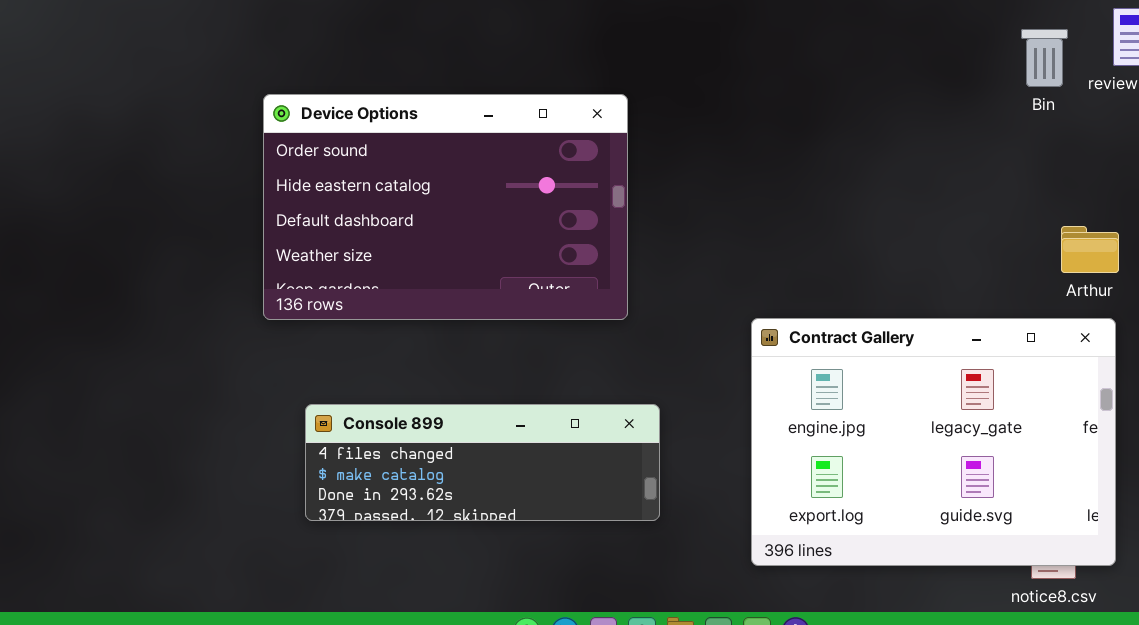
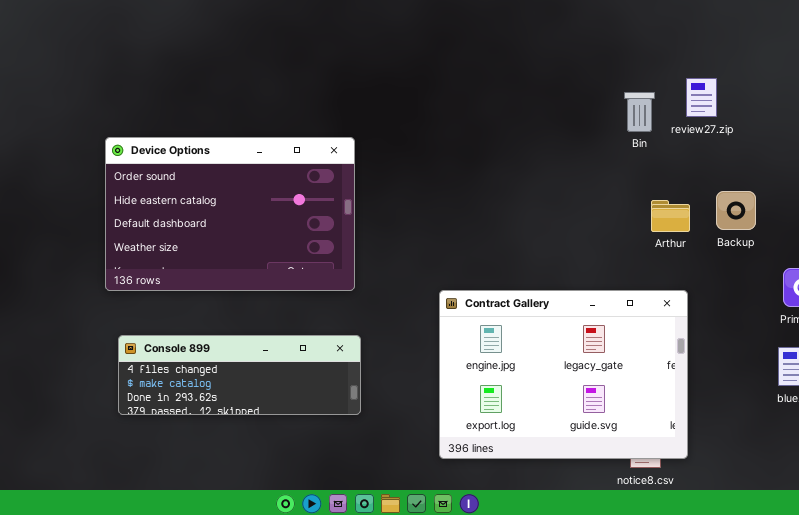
Arthur: [1061,226,1119,273] -> [651,200,690,232], moved
Console 899: [305,404,660,521] -> [118,335,361,415], moved

